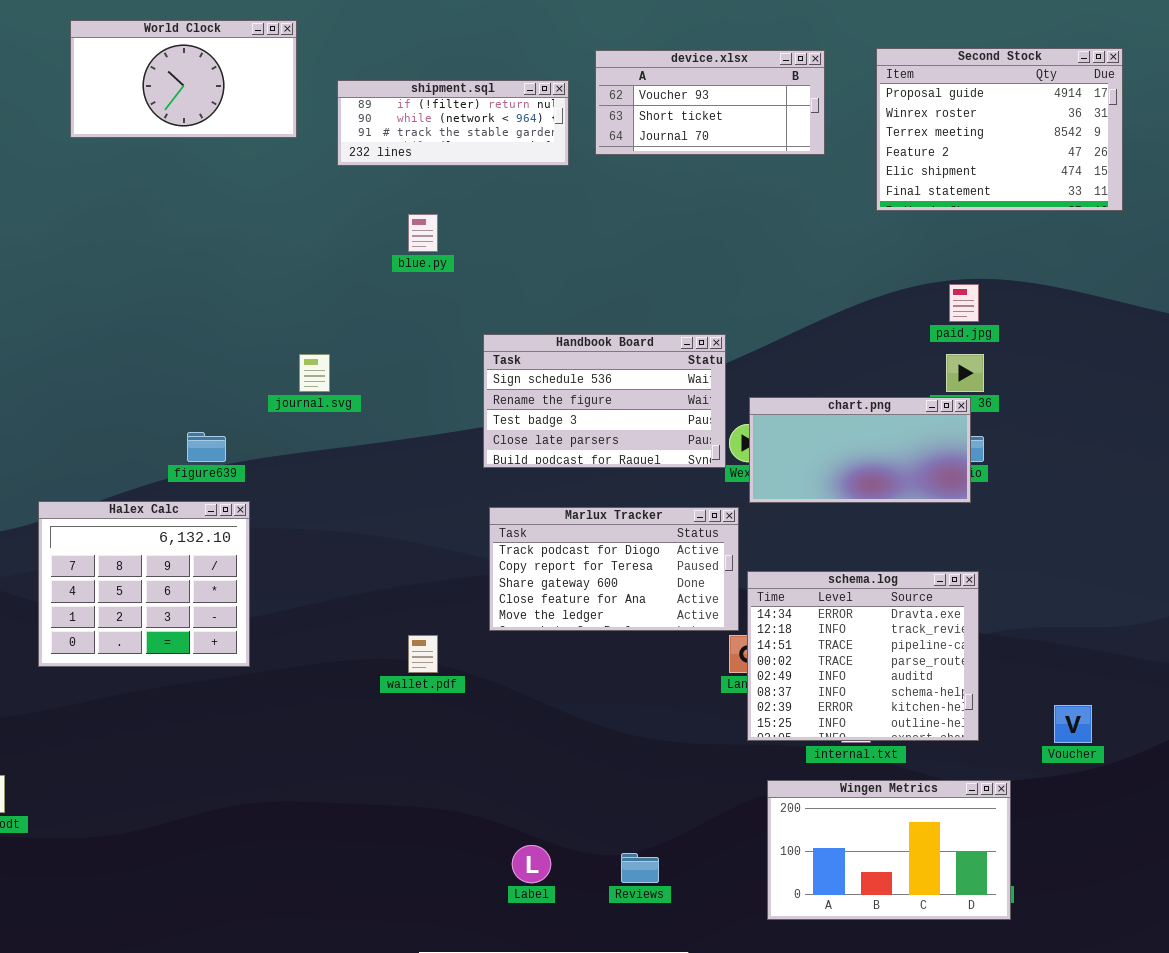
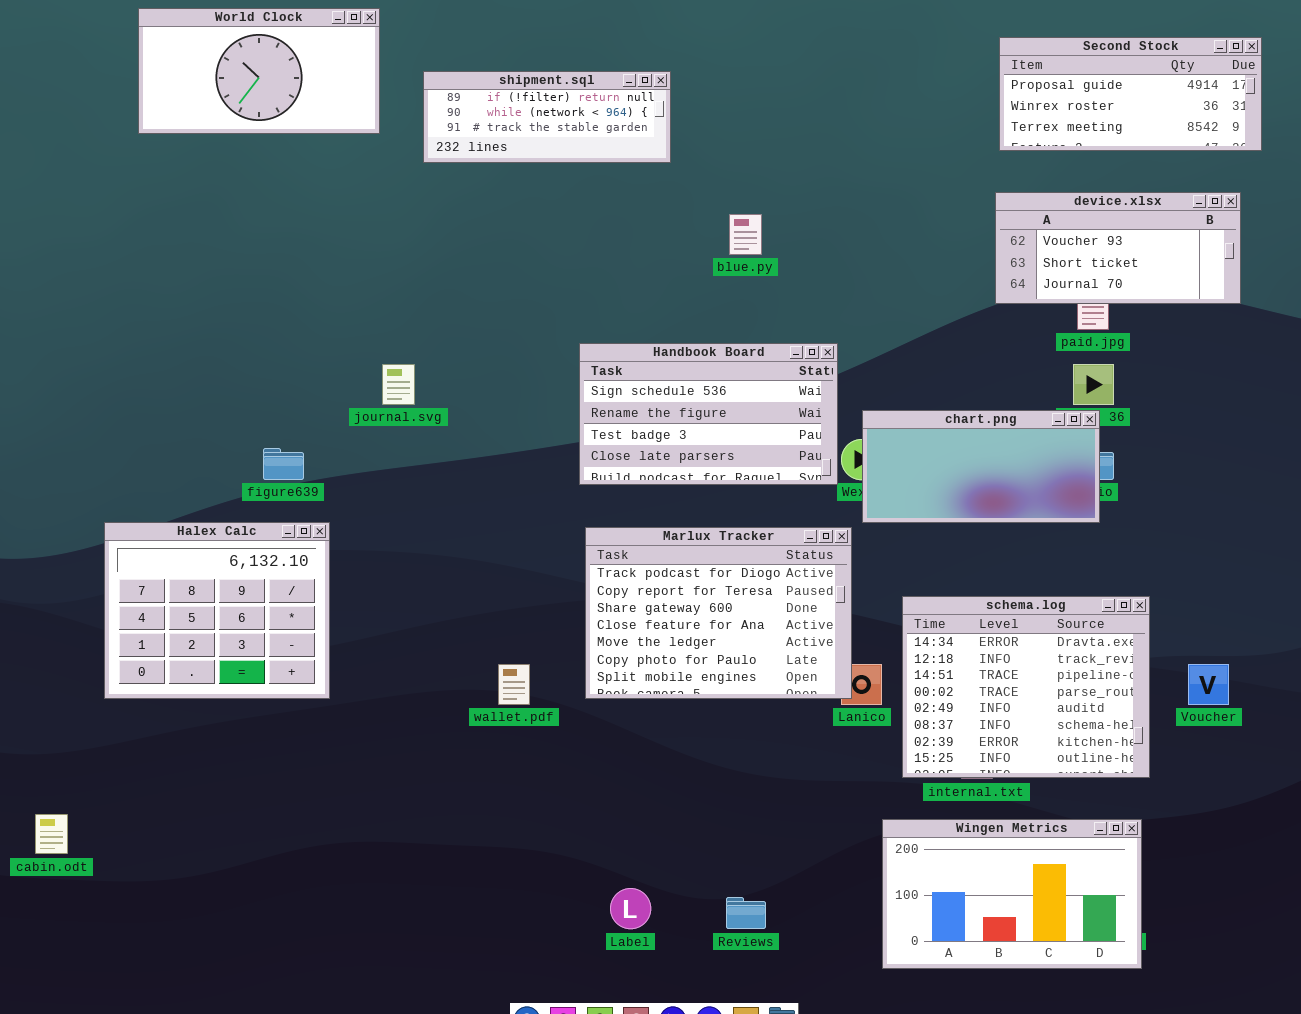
Second Stock: [876,48,1123,211] -> [999,37,1262,151], resized
device.xlsx: [595,50,825,155] -> [995,192,1241,304], moved
blue.py: [408,214,438,252] -> [729,214,762,255], moved
Marlux Tracker: [489,507,739,631] -> [585,527,852,699], resized
schema.log: [747,571,979,741] -> [902,596,1150,778], moved
Voucher: [1054,705,1092,743] -> [1188,664,1229,705], moved

